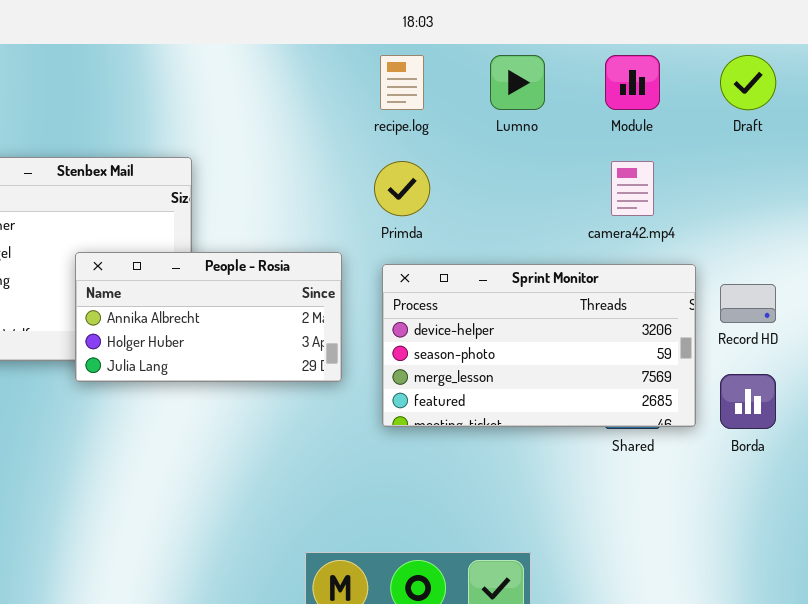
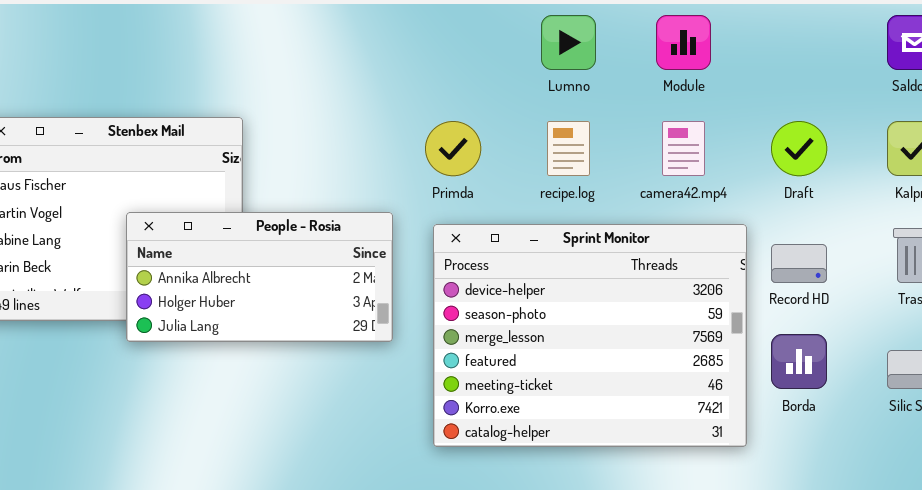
recipe.log: [380,55,424,110] -> [547,121,590,176], moved
Draft: [720,55,776,110] -> [771,121,827,176], moved
Sprint Monitor: [382,264,696,427] -> [433,224,747,447], resized

